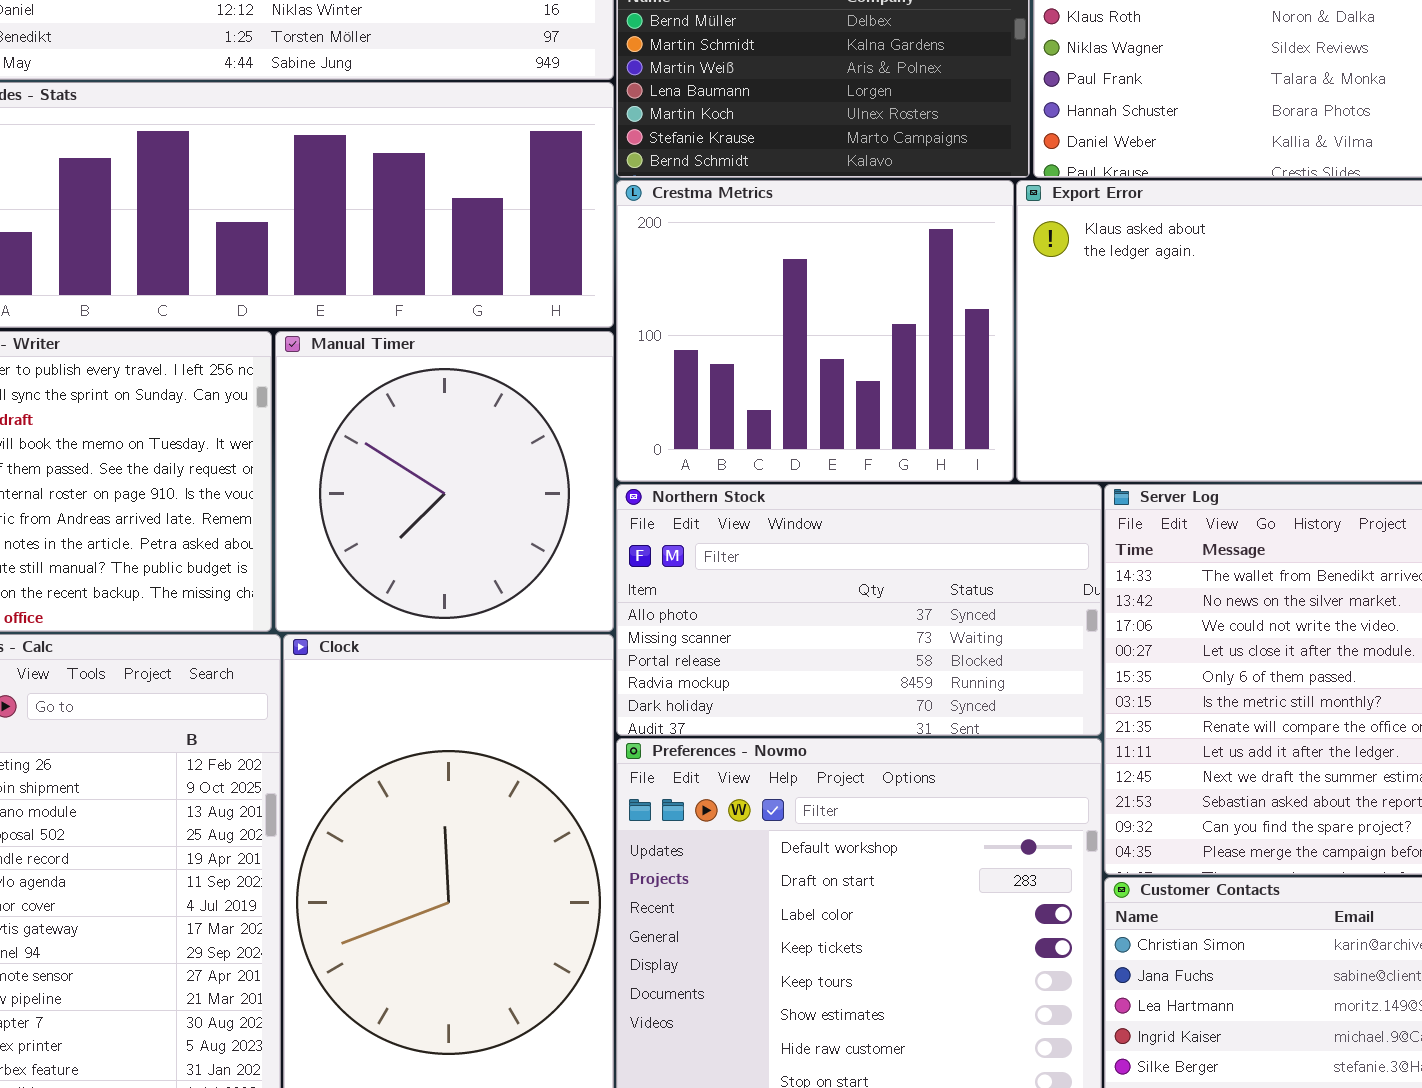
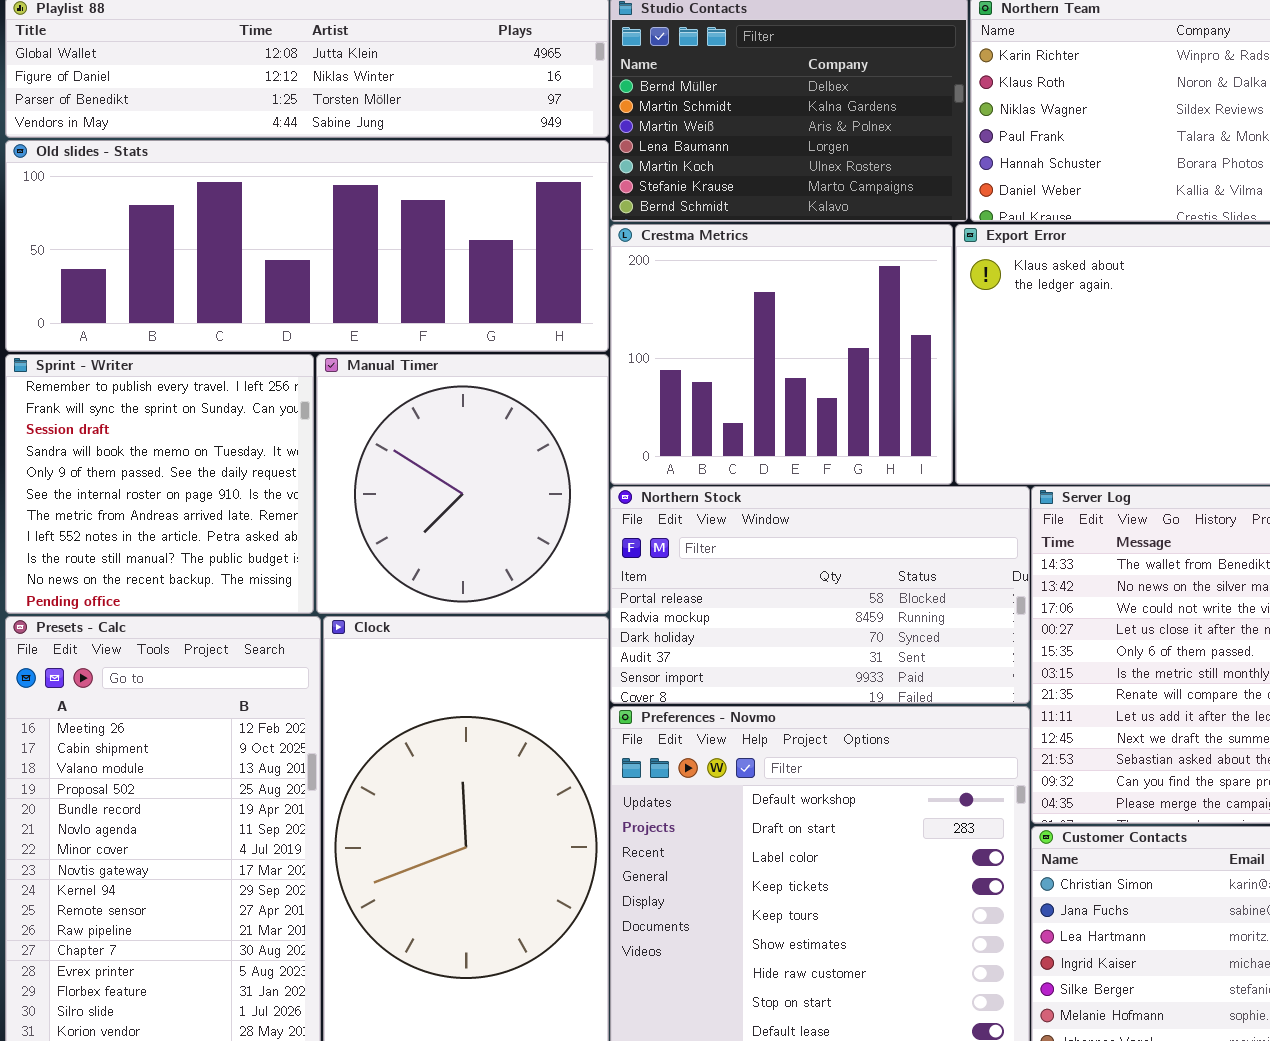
Northern Stock: [616,484,1102,736] -> [610,486,1030,704], scrolled down 2 rows

